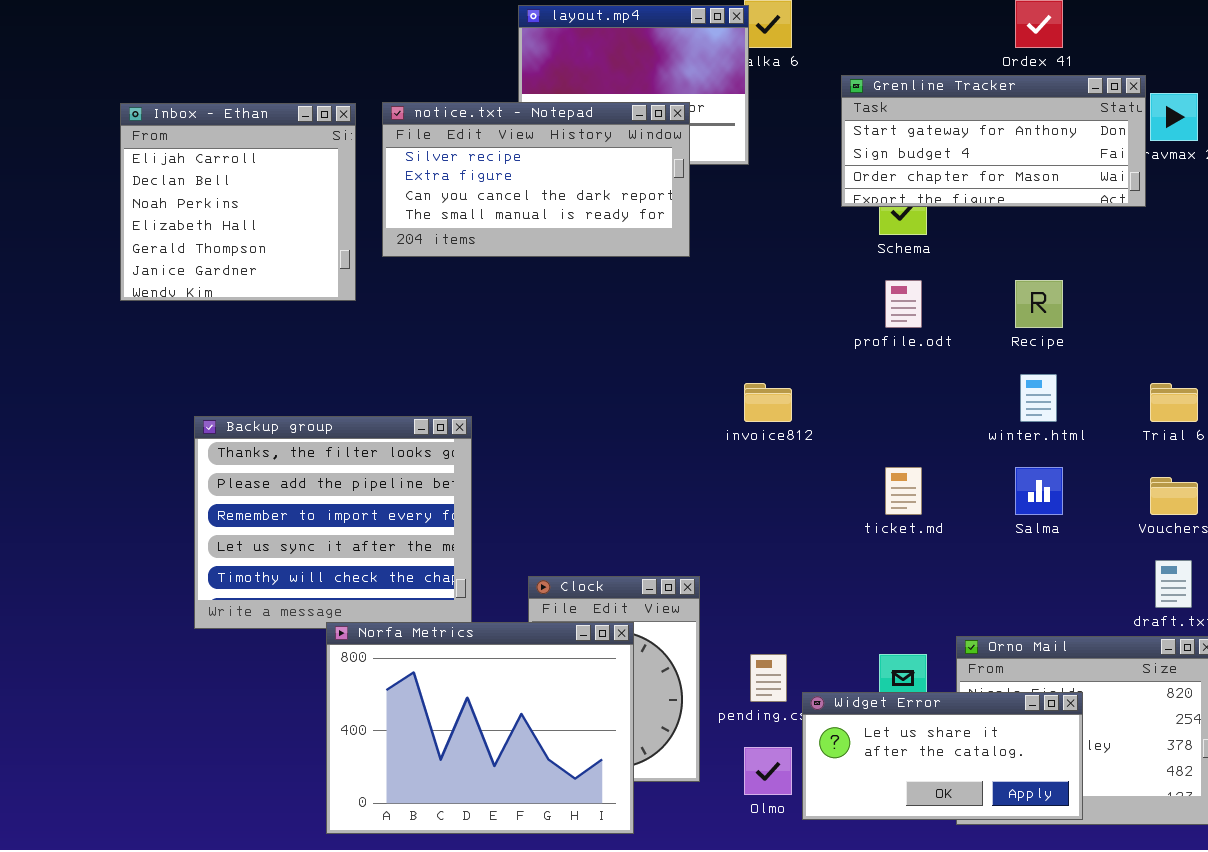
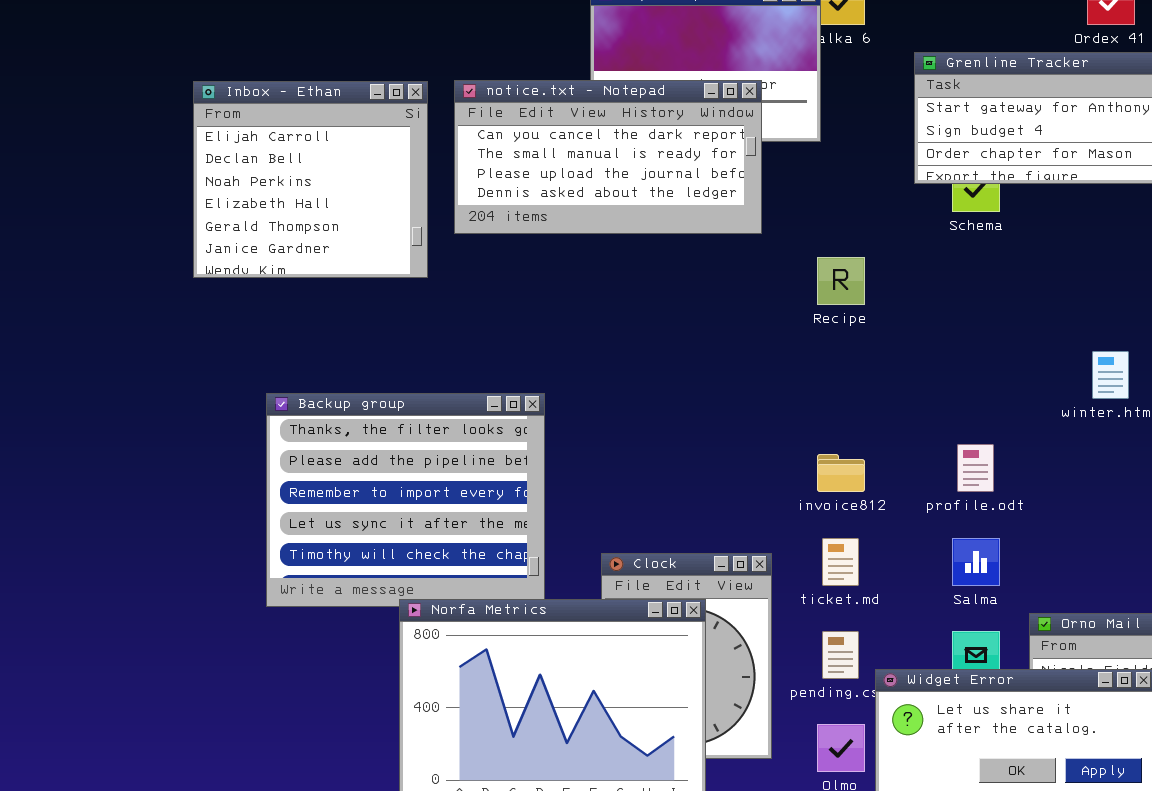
notice.txt - Notepad: [382,102,690,257] -> [454,80,762,234], scrolled down 2 rows
profile.odt: [885,280,922,328] -> [957,444,994,492], moved
Recipe: [1015,280,1063,328] -> [817,257,865,305], moved
invoice812: [744,383,792,422] -> [817,454,865,492], moved
ticket.md: [885,467,922,515] -> [822,538,859,586], moved
Salma: [1015,467,1063,515] -> [952,538,1000,586], moved

